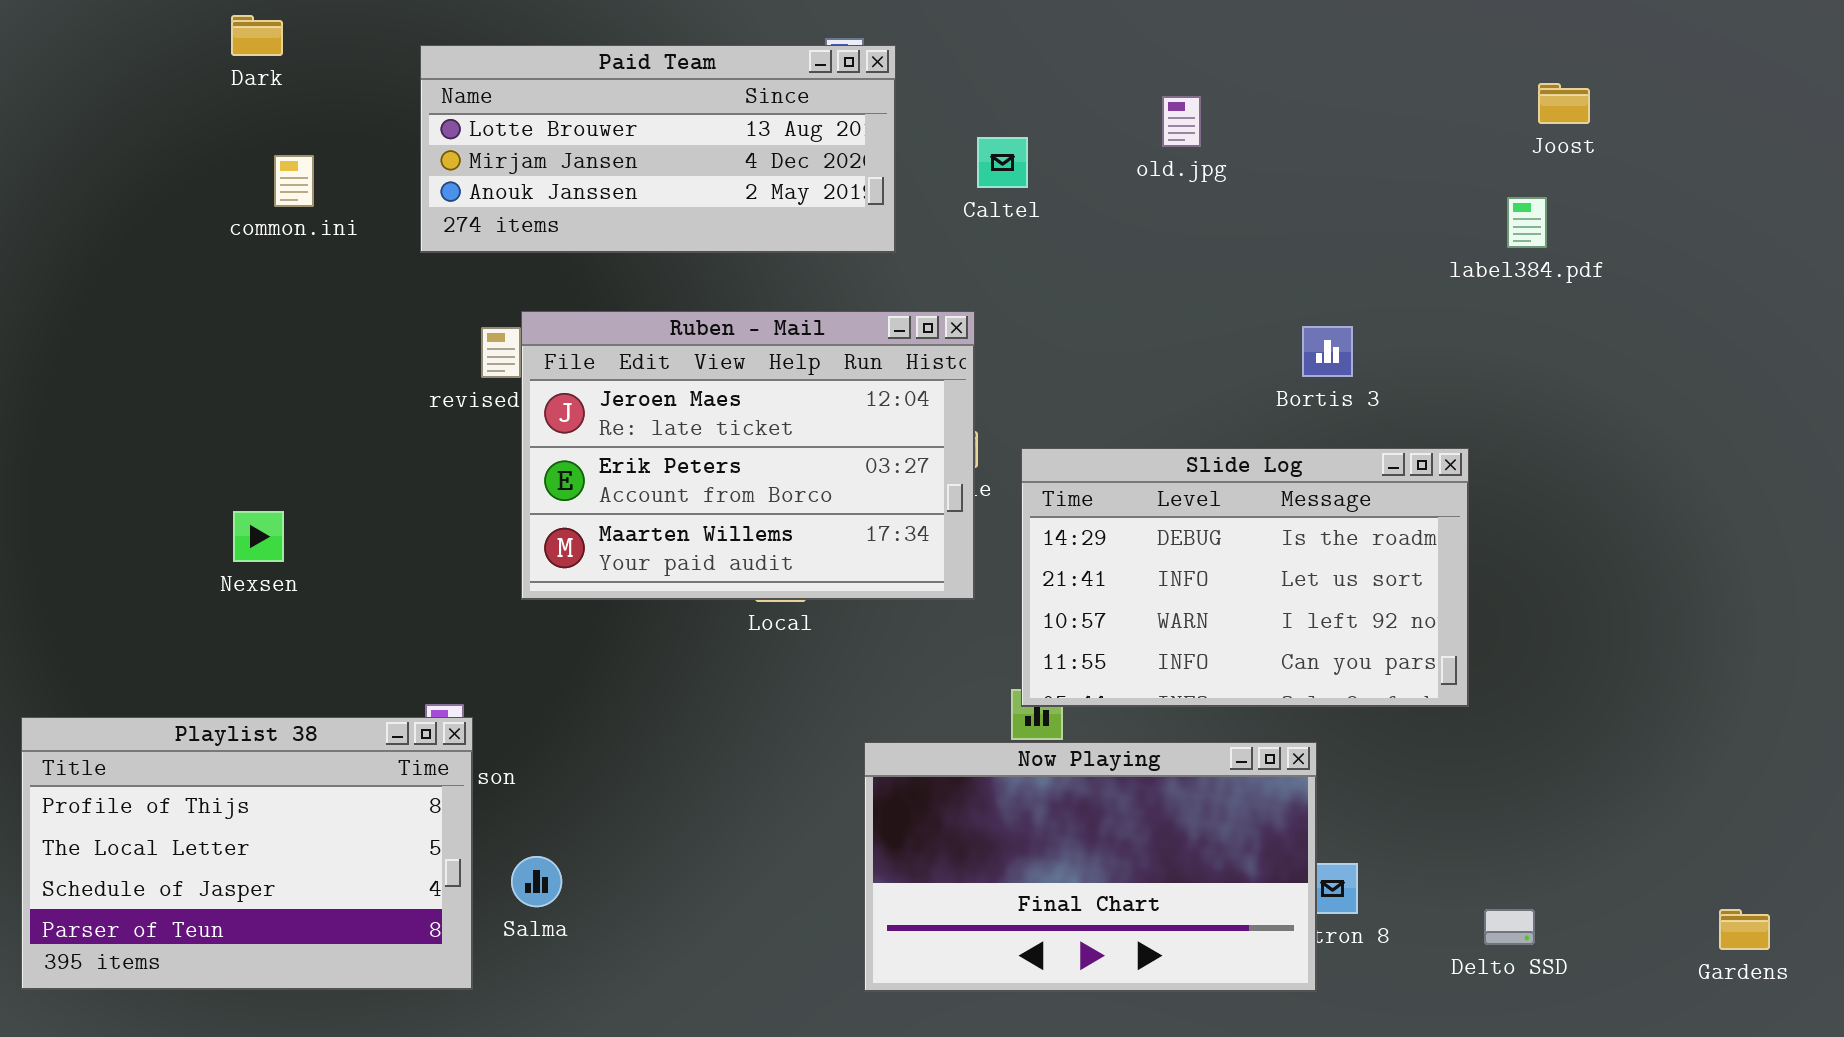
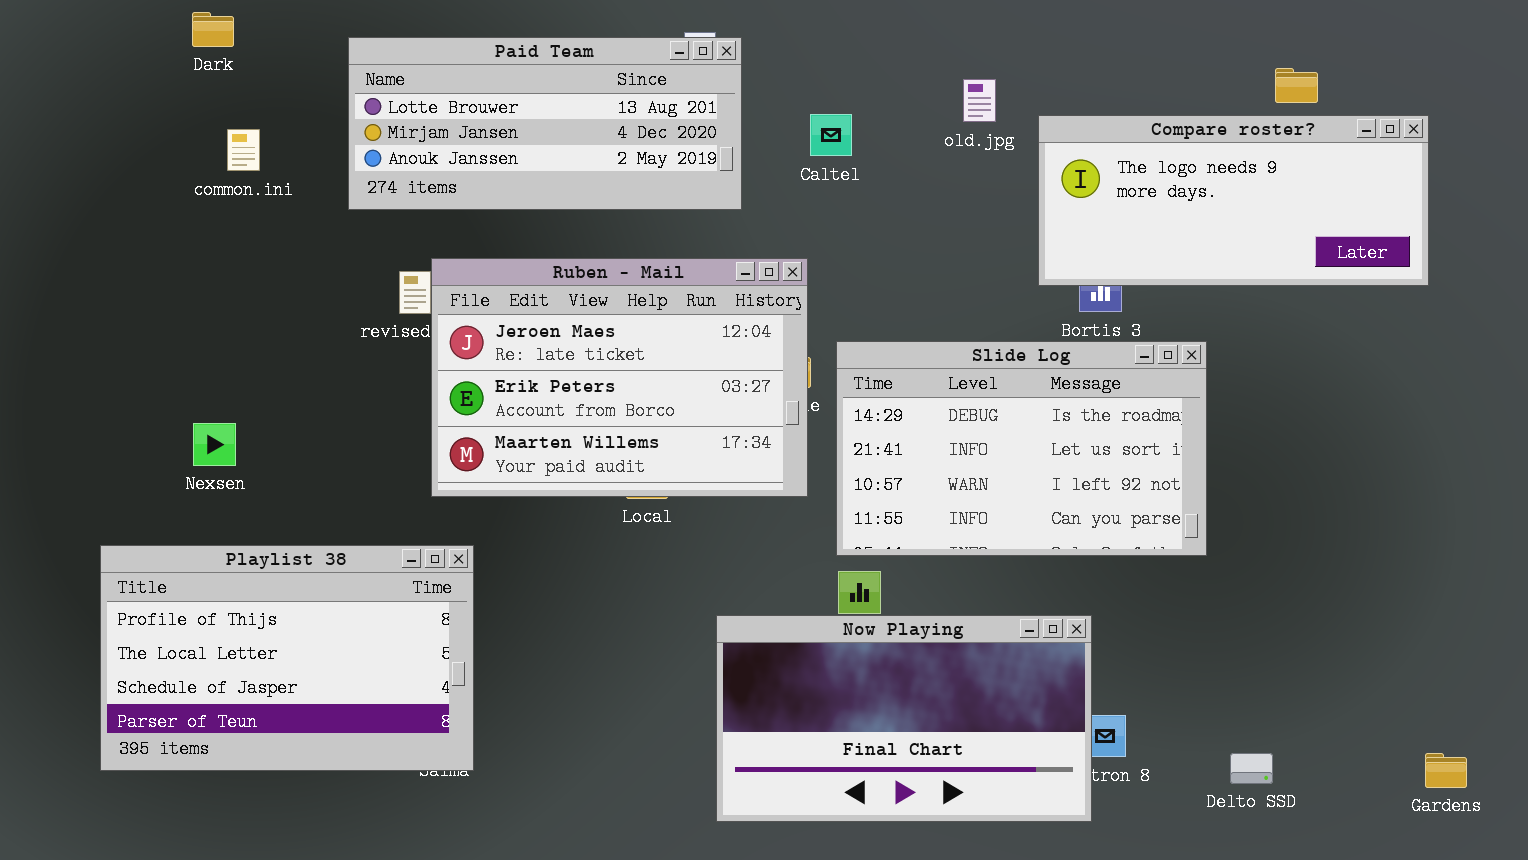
Compare roster?: none -> [1038,115,1429,286], opened
Slide Log: [1021,448,1469,707] -> [836,341,1207,556], moved
Playlist 38: [21,717,473,990] -> [100,545,474,771], moved

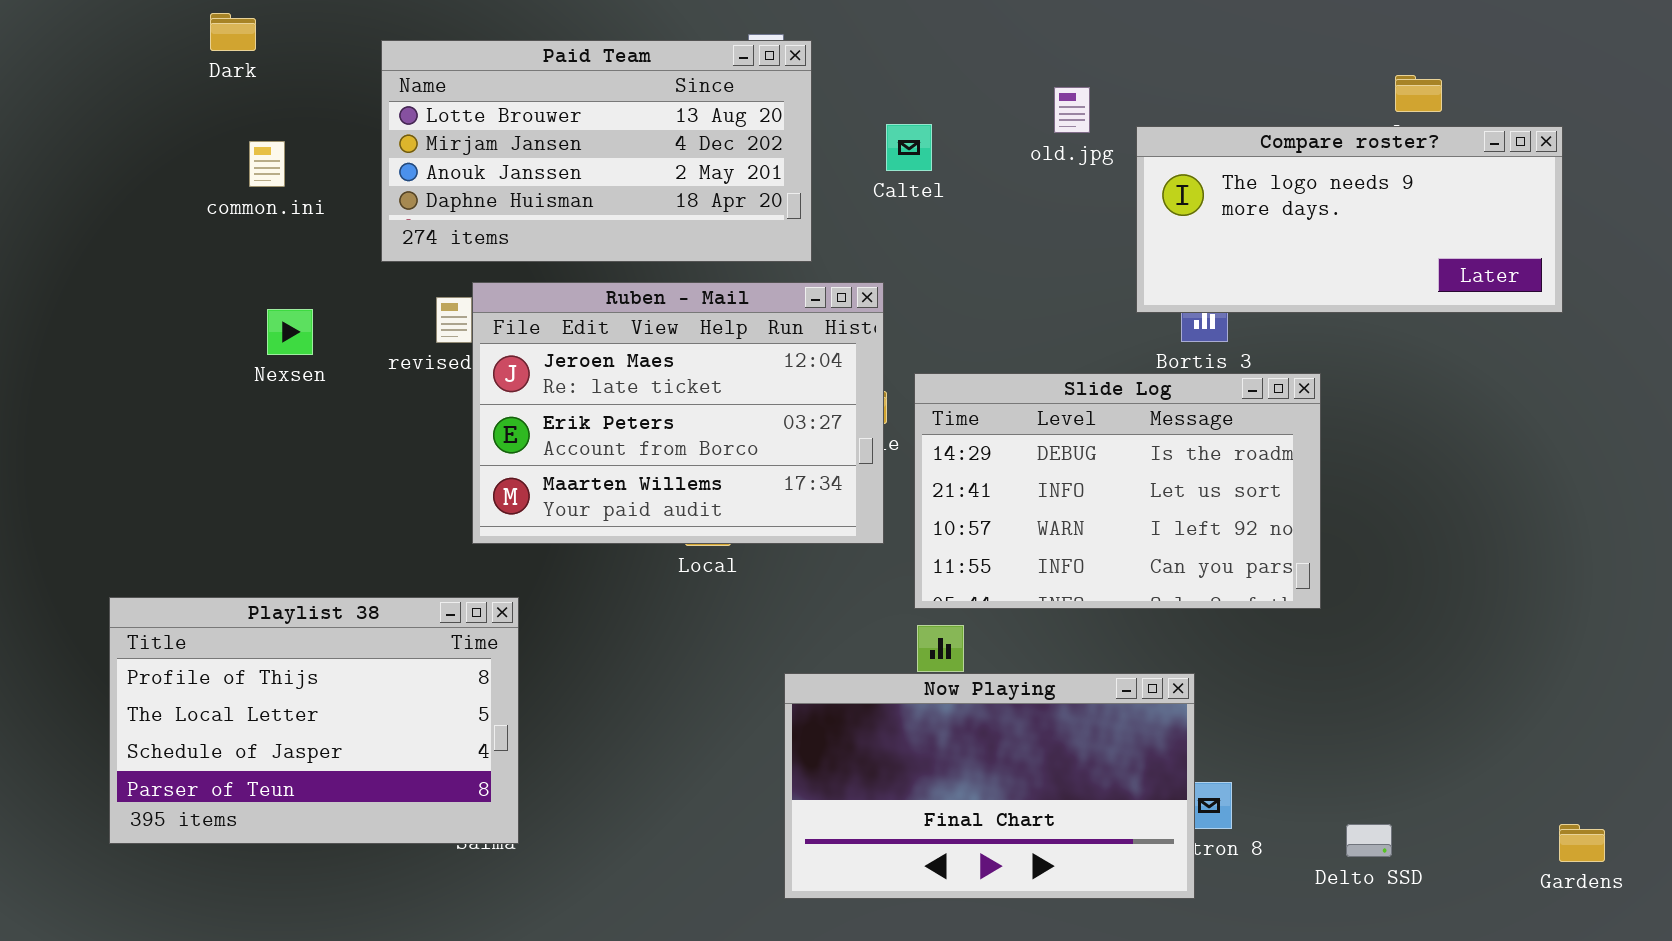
Paid Team: [348,37,742,210] -> [381,40,812,262], resized
Nexsen: [193,423,236,466] -> [267,309,313,355], moved

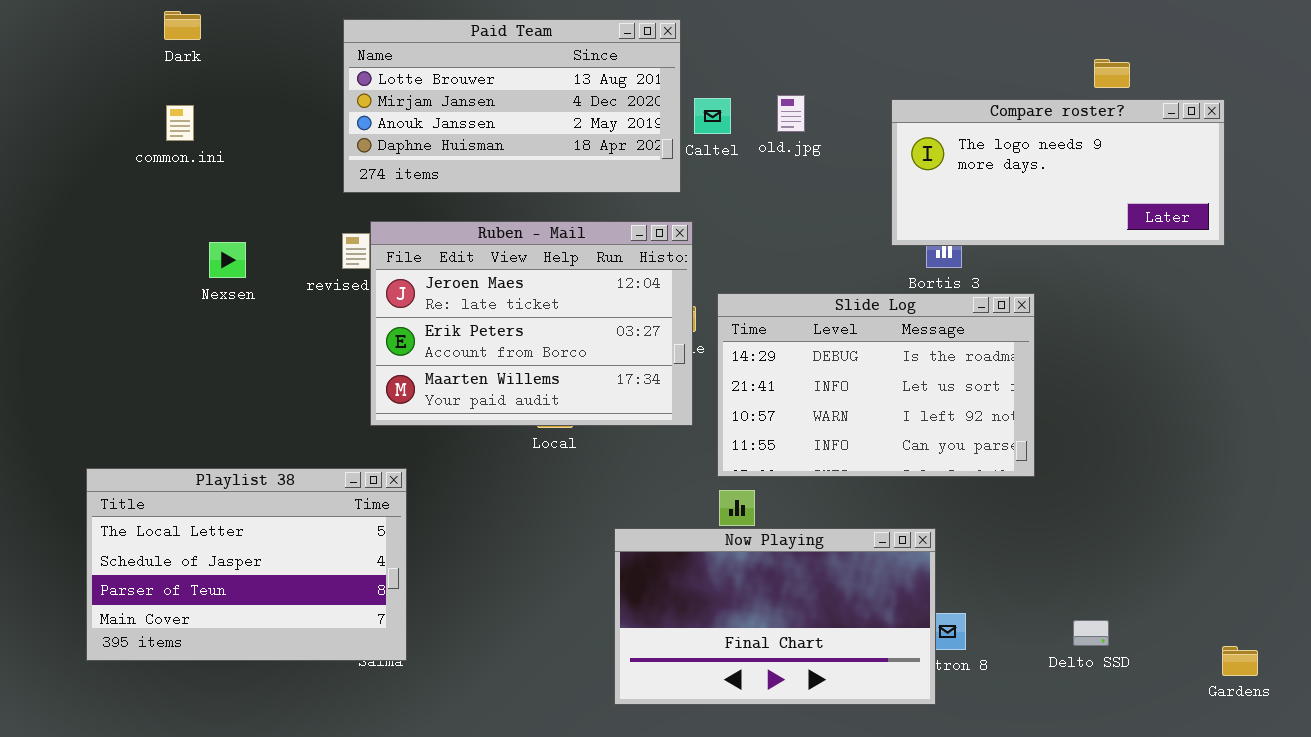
Paid Team: [381,40,812,262] -> [343,19,681,193], moved
old.jpg: [1054,87,1090,133] -> [777,95,805,132], moved
common.ini: [249,141,285,187] -> [166,105,194,141], moved
Playlist 38: [109,597,519,844] -> [86,468,407,661], scrolled down 1 row
Delto SSD: [1346,824,1392,857] -> [1073,620,1109,646], moved

